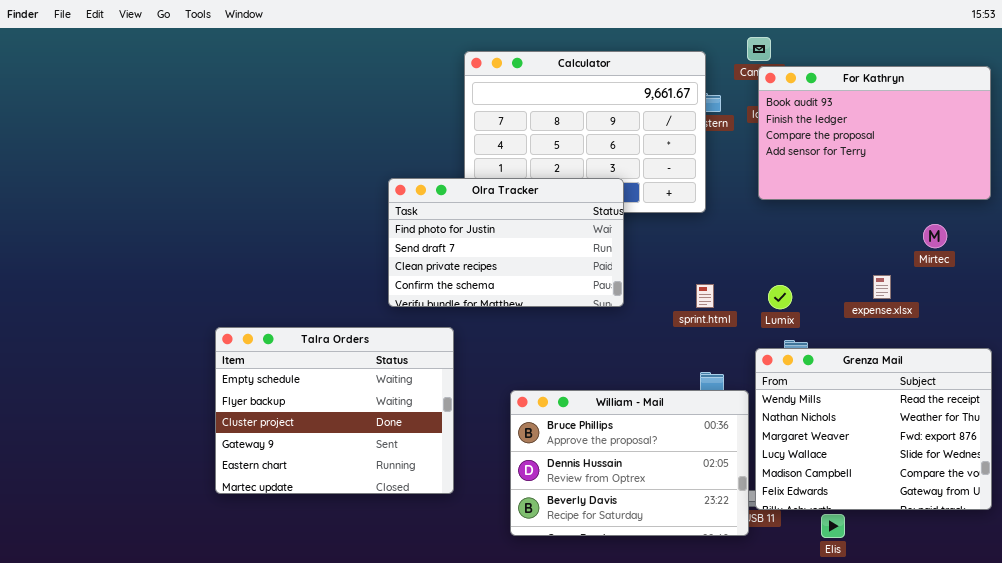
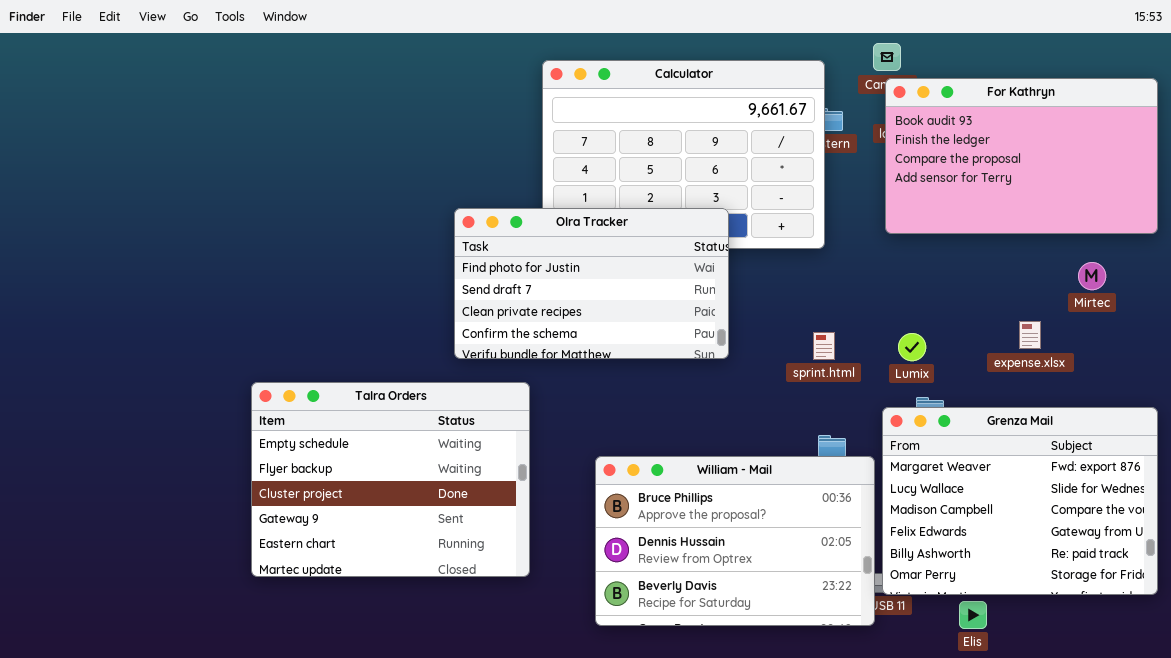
Grenza Mail: [755,348,992,510] -> [882,407,1158,595], scrolled down 2 rows

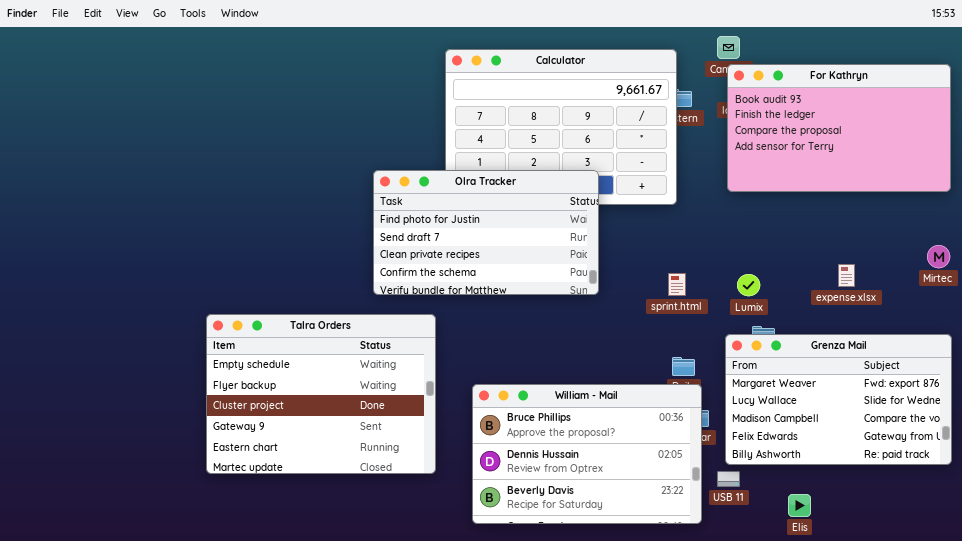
Mirtec: [1078,262,1106,290] -> [927,245,950,268], moved
Grenza Mail: [882,407,1158,595] -> [725,334,952,465], resized
William - Mail: [595,456,875,626] -> [472,384,702,524], moved

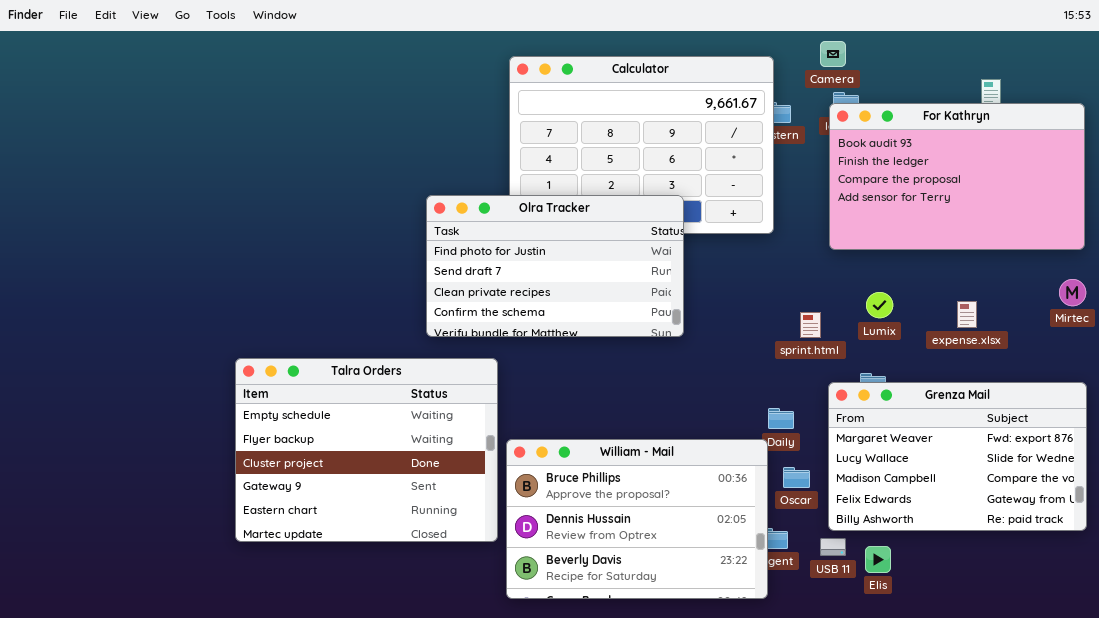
For Kathryn: [727,64,951,192] -> [829,103,1085,250], moved
sprint.html: [668,273,686,296] -> [800,312,821,338], moved
Lumix: [737,274,760,296] -> [866,292,893,318], moved
William - Mail: [472,384,702,524] -> [506,439,768,599], moved
Elis: [788,494,811,517] -> [865,546,891,573], moved

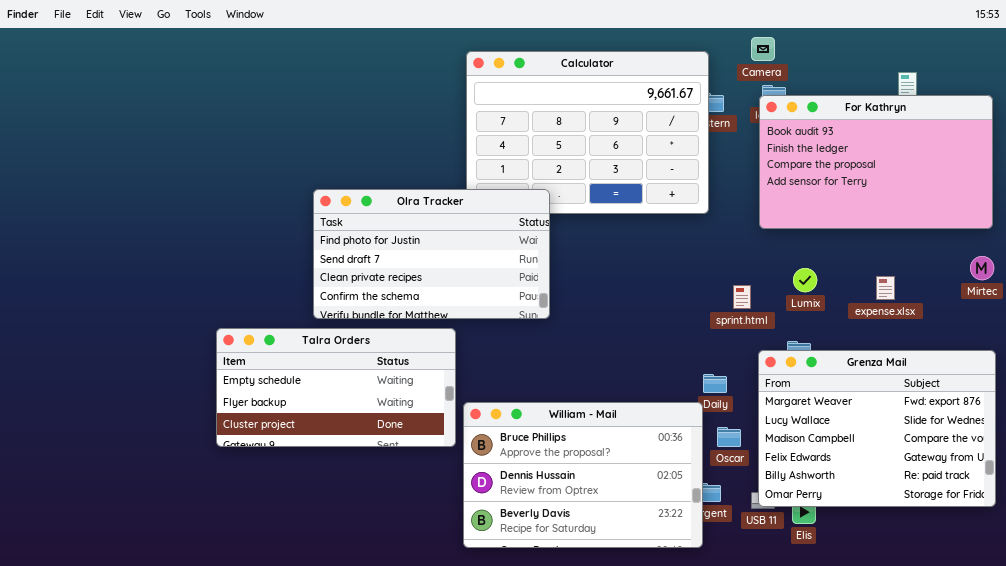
Olra Tracker: [426,195,684,337] -> [313,189,550,319], moved
Talra Orders: [235,358,498,542] -> [216,328,456,447], resized
Grenza Mail: [828,382,1087,531] -> [758,350,996,507], resized

